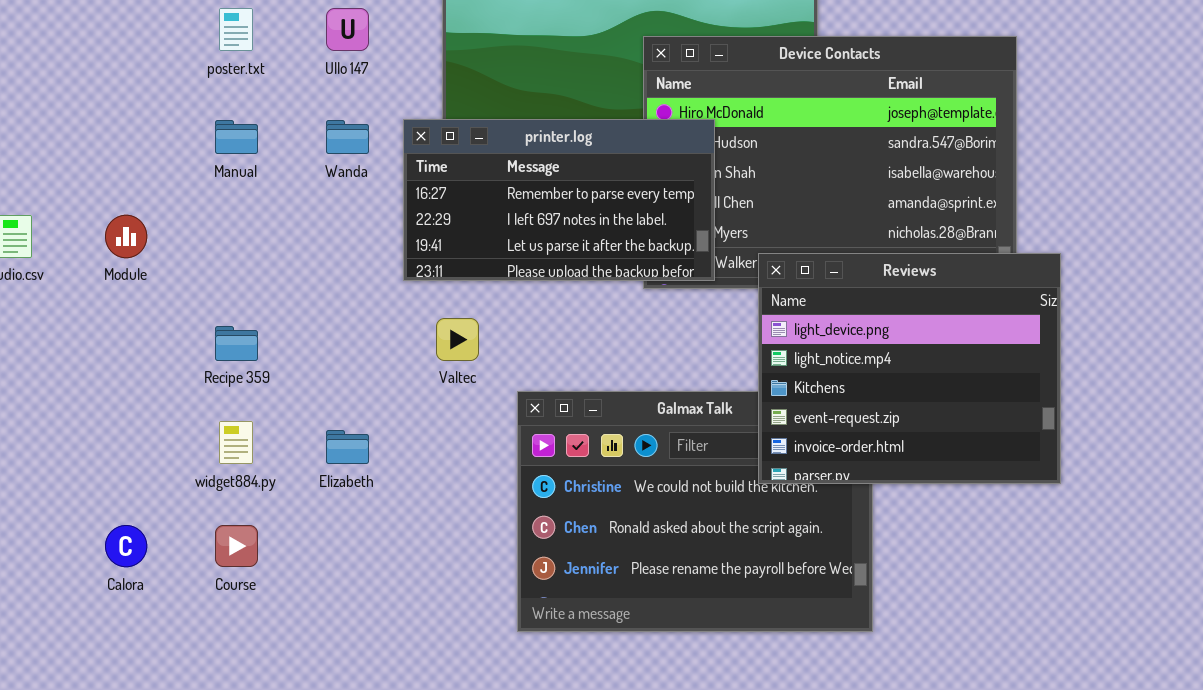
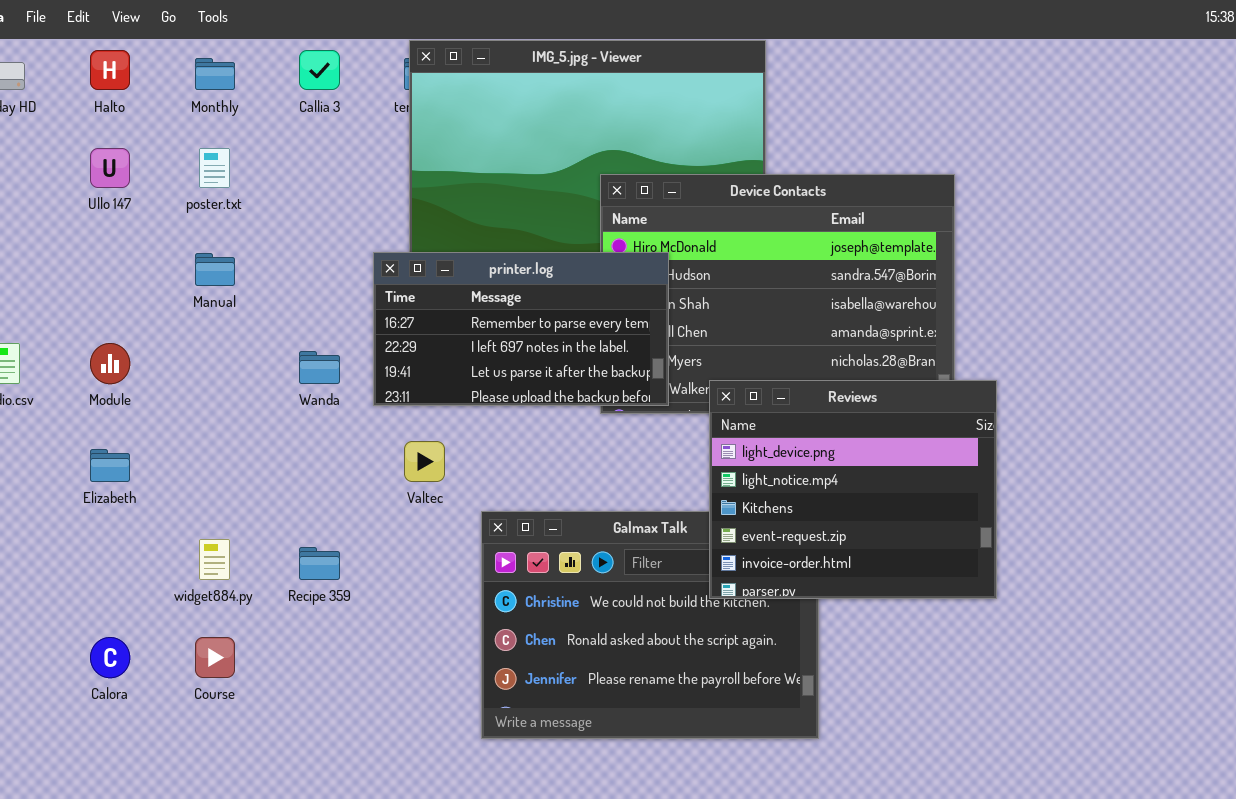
Ullo 147: [326,8,369,51] -> [90,148,130,188], moved
Wanda: [326,120,369,154] -> [299,351,340,384], moved
Recipe 359: [215,326,258,361] -> [299,547,340,580], moved
Elizabeth: [326,430,369,464] -> [90,449,130,482], moved

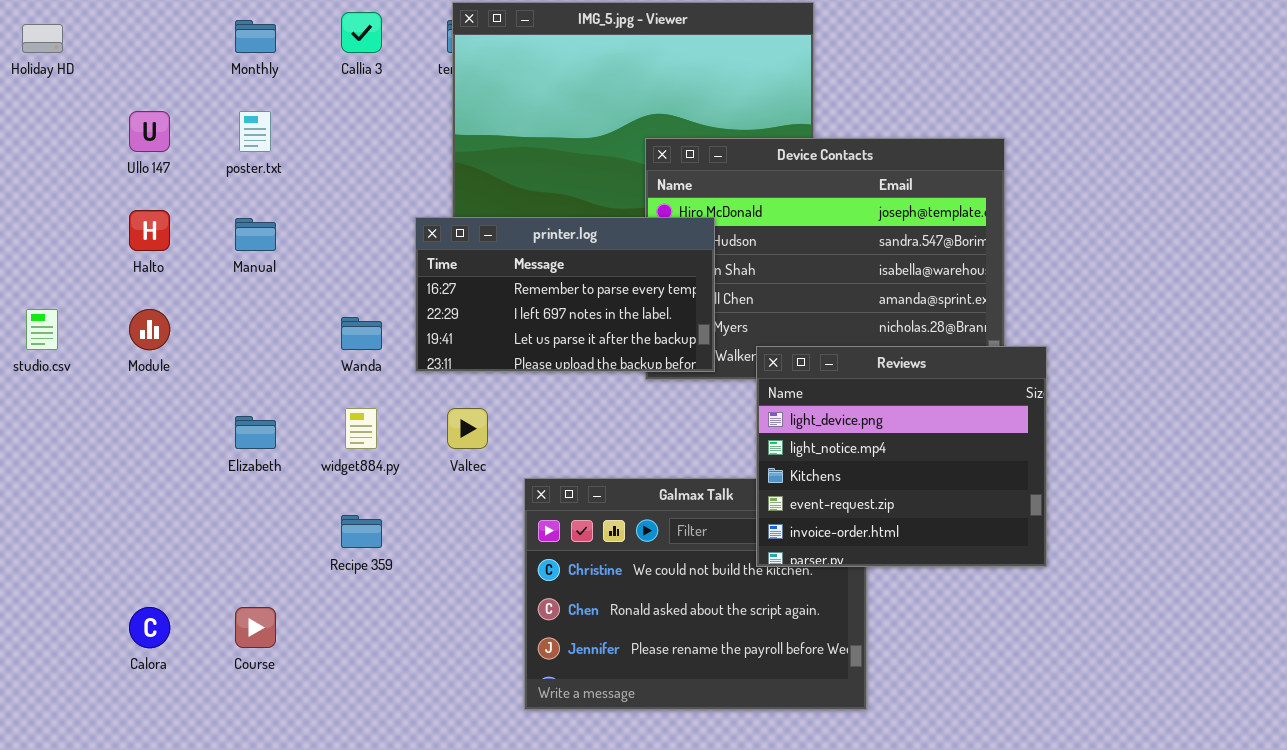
Halto: [90,50,130,90] -> [129,210,170,251], moved
Elizabeth: [90,449,130,482] -> [235,416,276,449], moved
widget884.py: [199,539,230,580] -> [345,408,377,449], moved

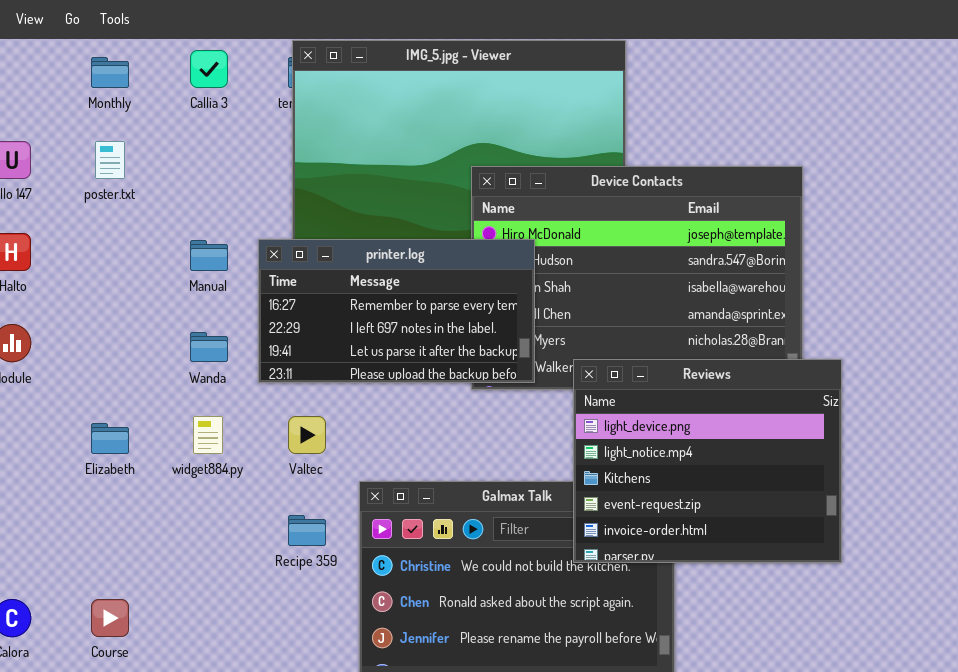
Manual: [235,218,276,251] -> [190,240,228,271], moved
Recipe 359: [341,515,382,548] -> [288,515,326,546], moved

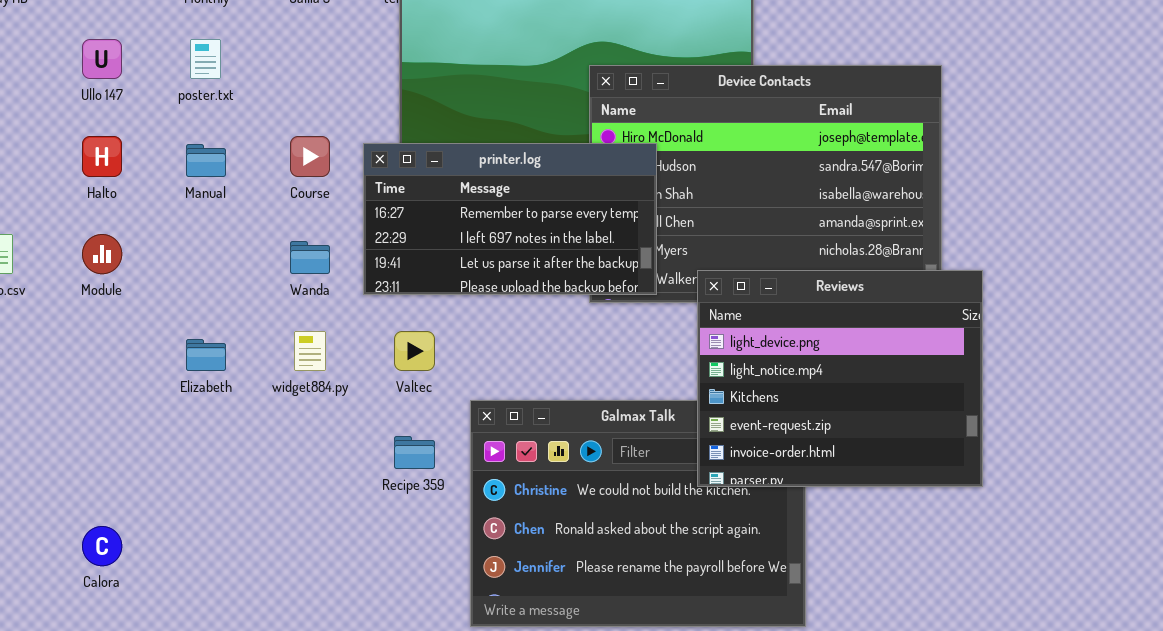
Manual: [190,240,228,271] -> [186,144,226,177], moved
Course: [91,599,129,637] -> [290,136,330,177], moved

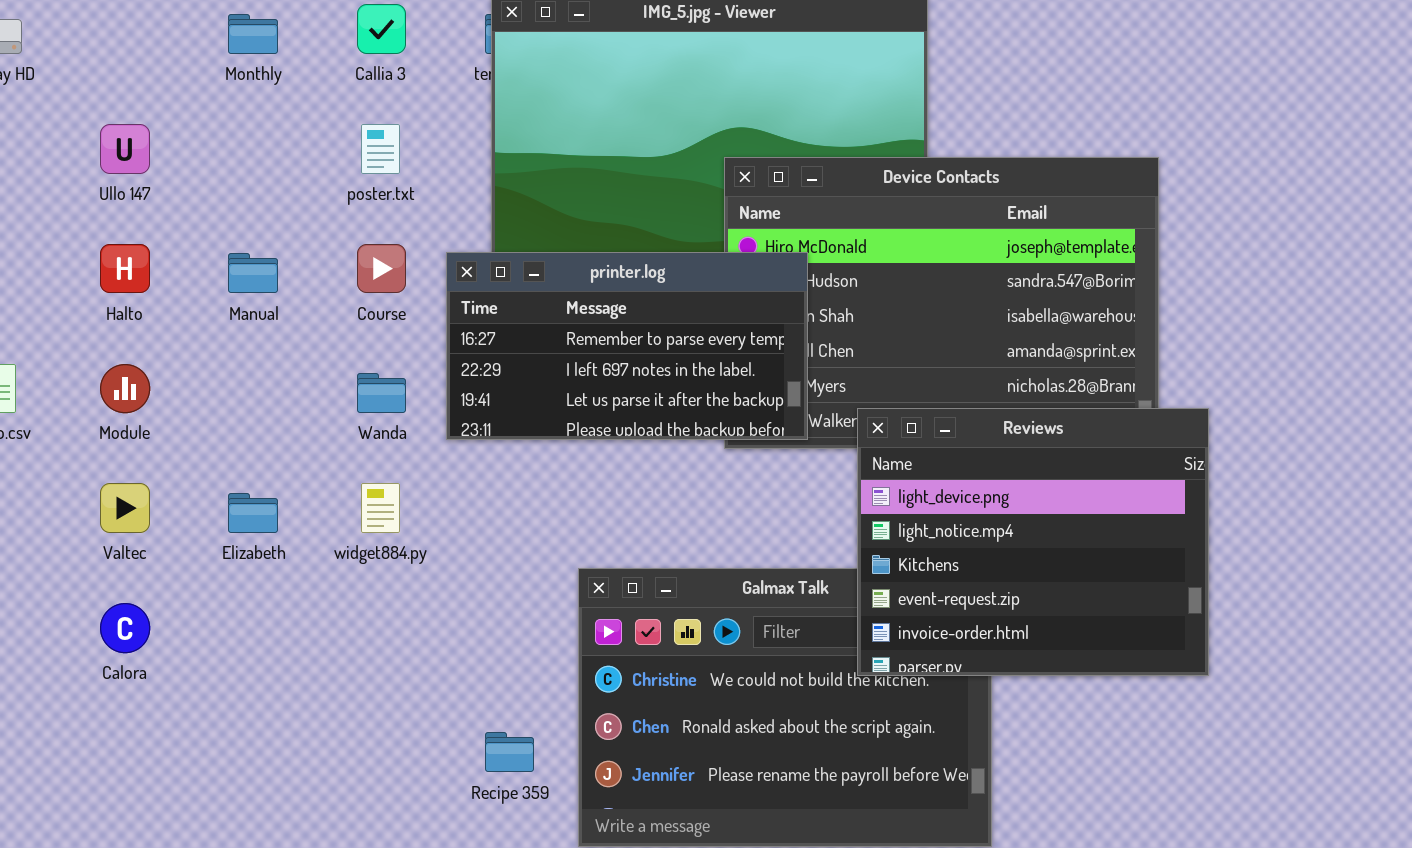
poster.txt: [190,39,221,79] -> [361,124,400,174], moved
Valtec: [394,331,435,371] -> [100,483,150,533], moved
Recipe 359: [394,436,435,469] -> [485,732,534,772], moved
Calora: [82,526,122,566] -> [100,603,150,653], moved

